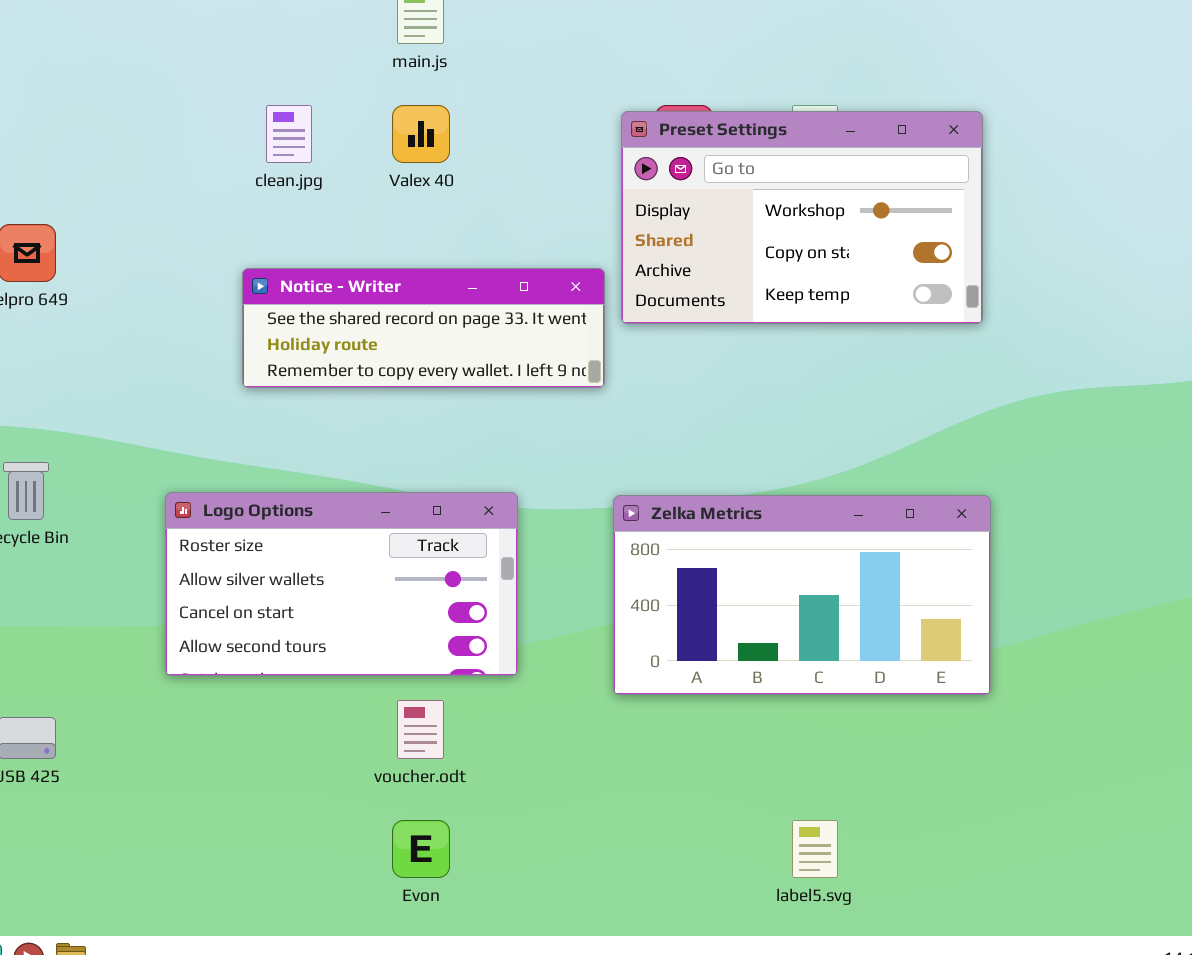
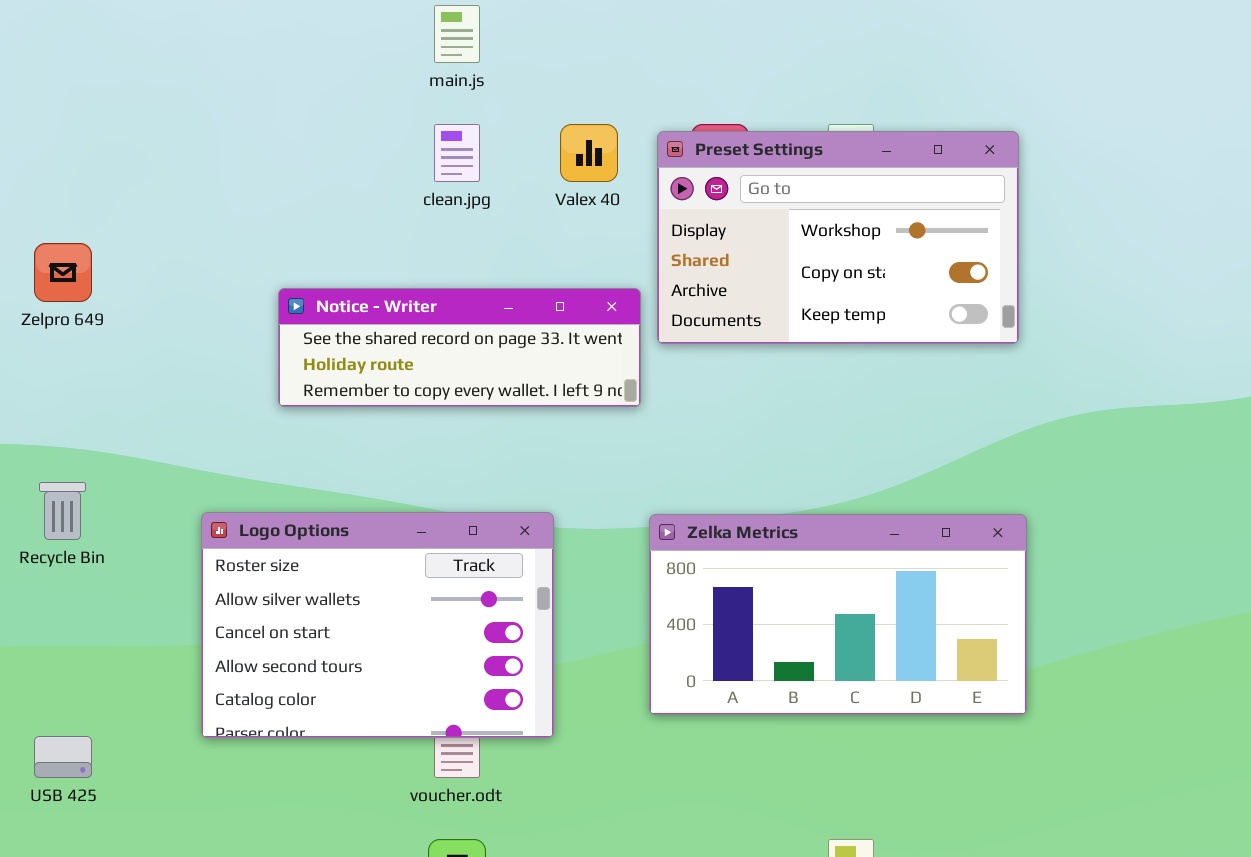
clean.jpg: [266,105,312,163] -> [434,124,480,182], moved
Valex 40: [392,105,450,163] -> [560,124,618,182], moved
Logo Options: [165,492,518,676] -> [201,512,554,738], resized

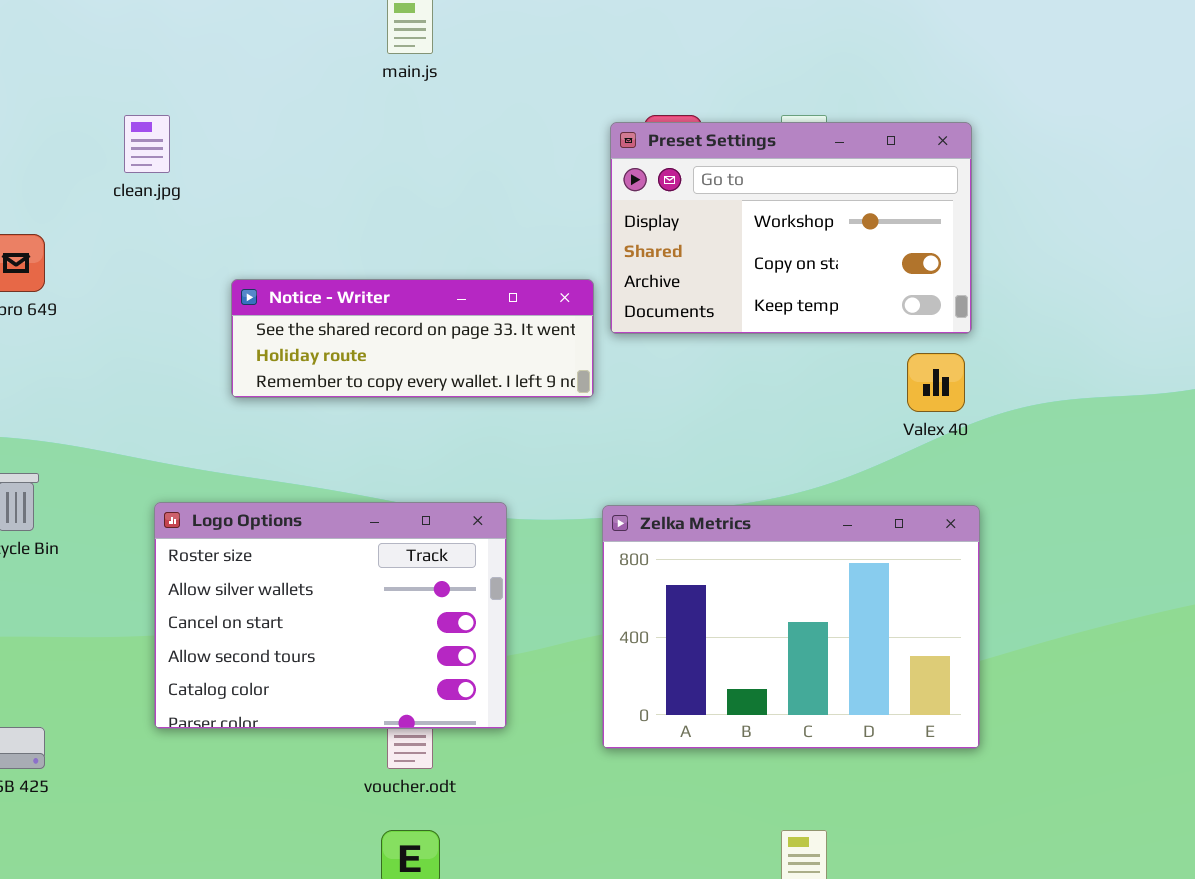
clean.jpg: [434,124,480,182] -> [124,115,170,173], moved
Valex 40: [560,124,618,182] -> [907,353,965,412], moved
Zelka Metrics: [649,514,1027,715] -> [602,505,980,749], resized

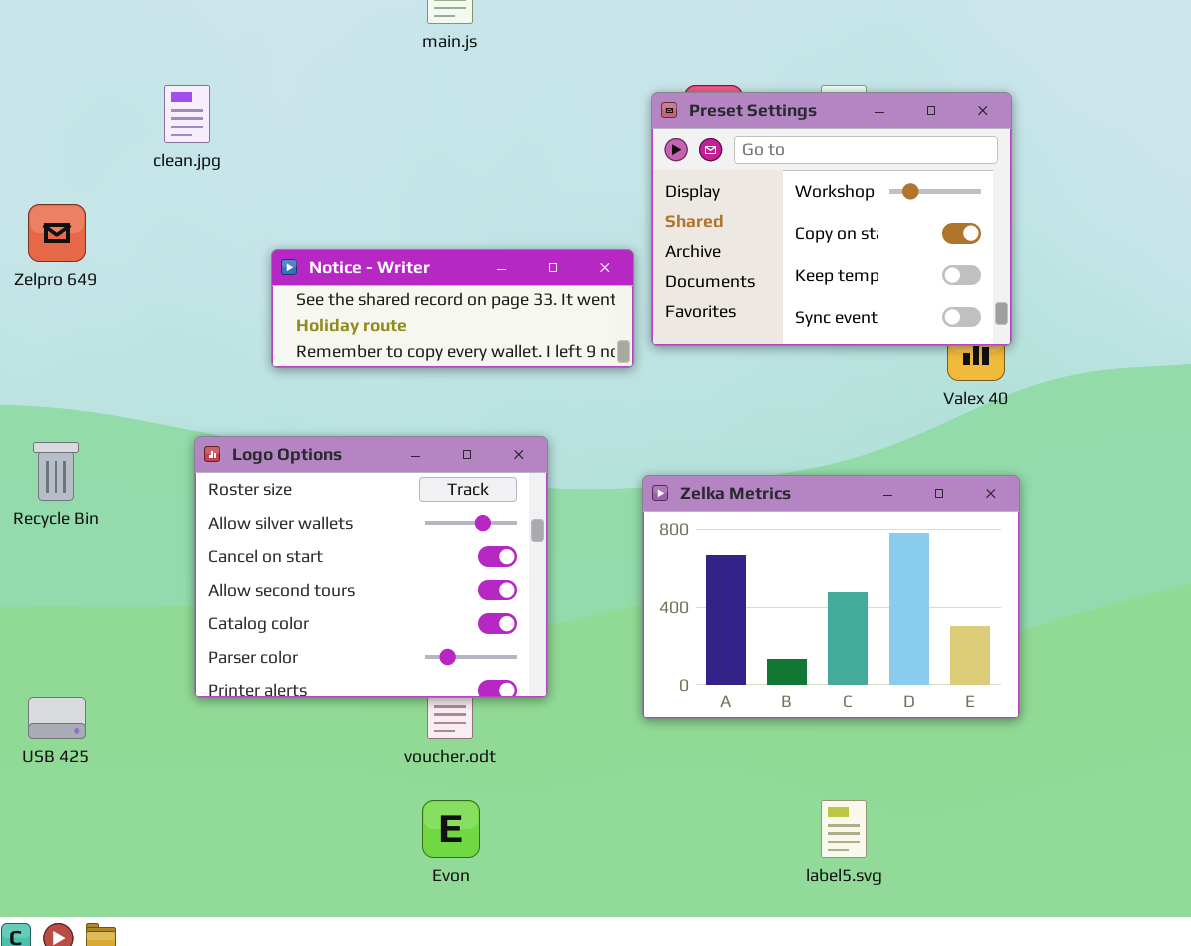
Preset Settings: [610,122,972,334] -> [651,92,1012,346], resized
Logo Options: [154,502,507,729] -> [194,436,548,698], resized

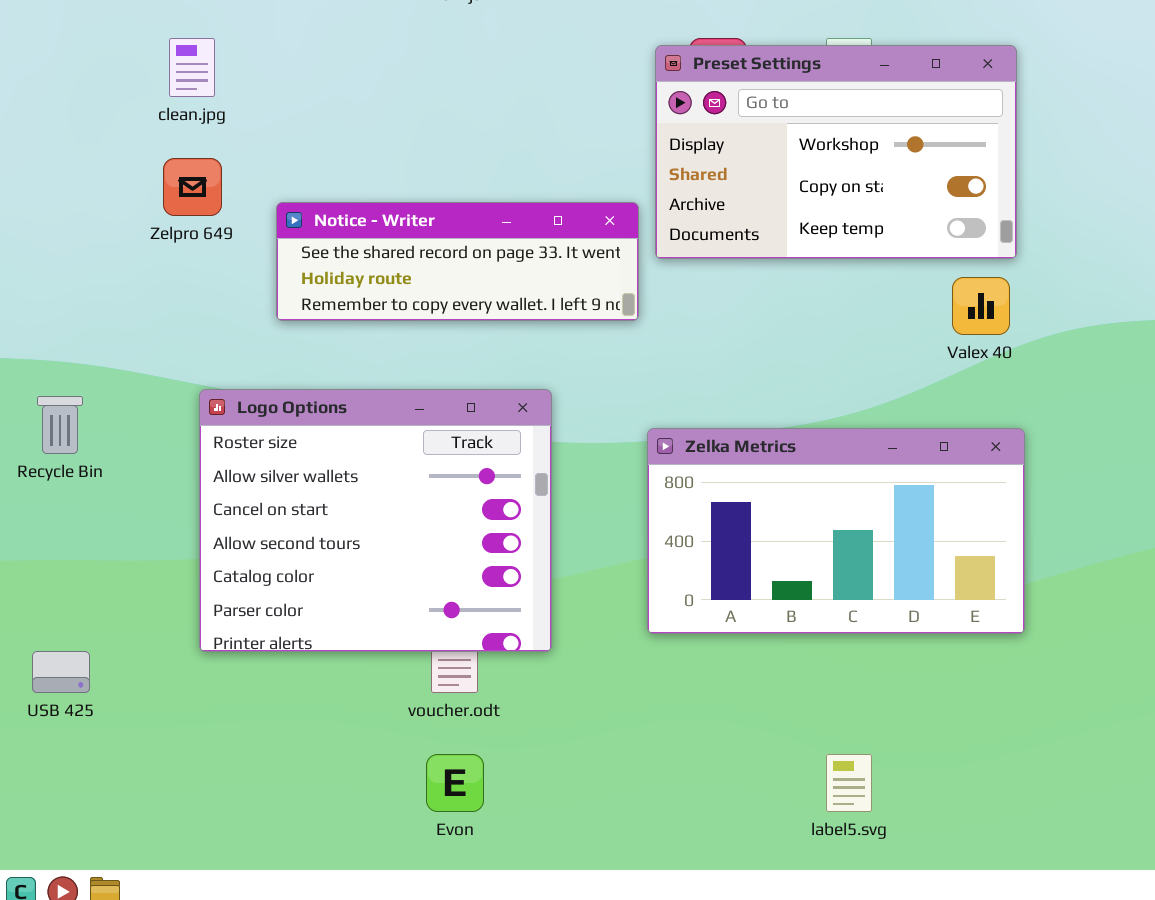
Preset Settings: [651,92,1012,346] -> [655,45,1017,259], resized
Zelpro 649: [28,204,86,262] -> [163,158,222,216], moved
Zelka Metrics: [642,475,1020,719] -> [647,428,1025,634], resized

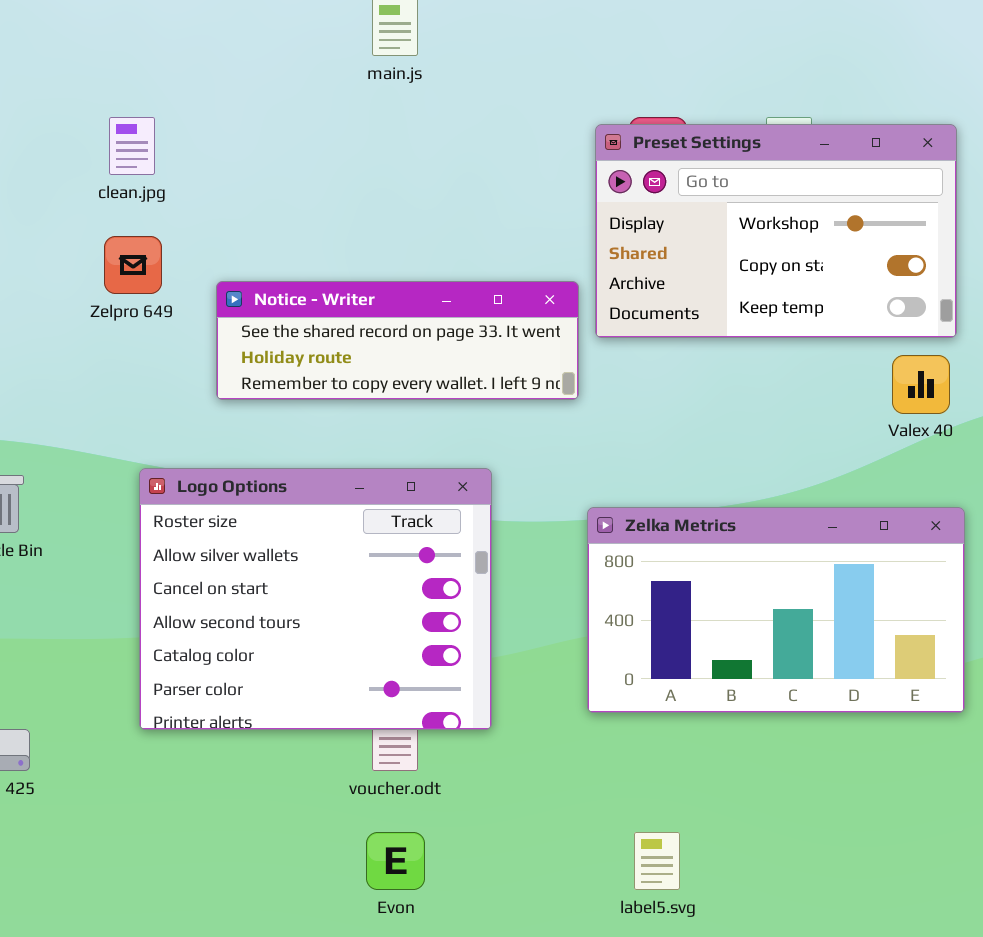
label5.svg: [826,754,872,812] -> [634,832,680,890], moved

